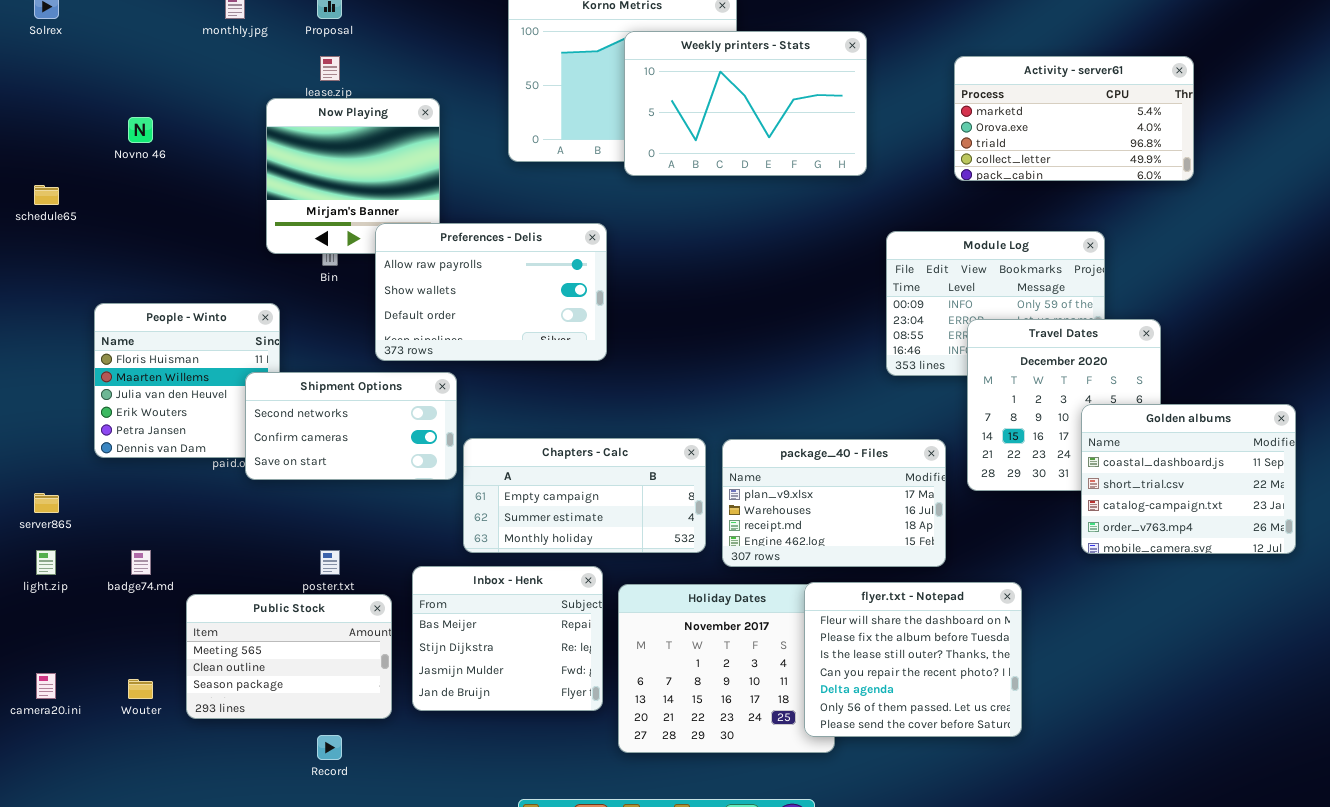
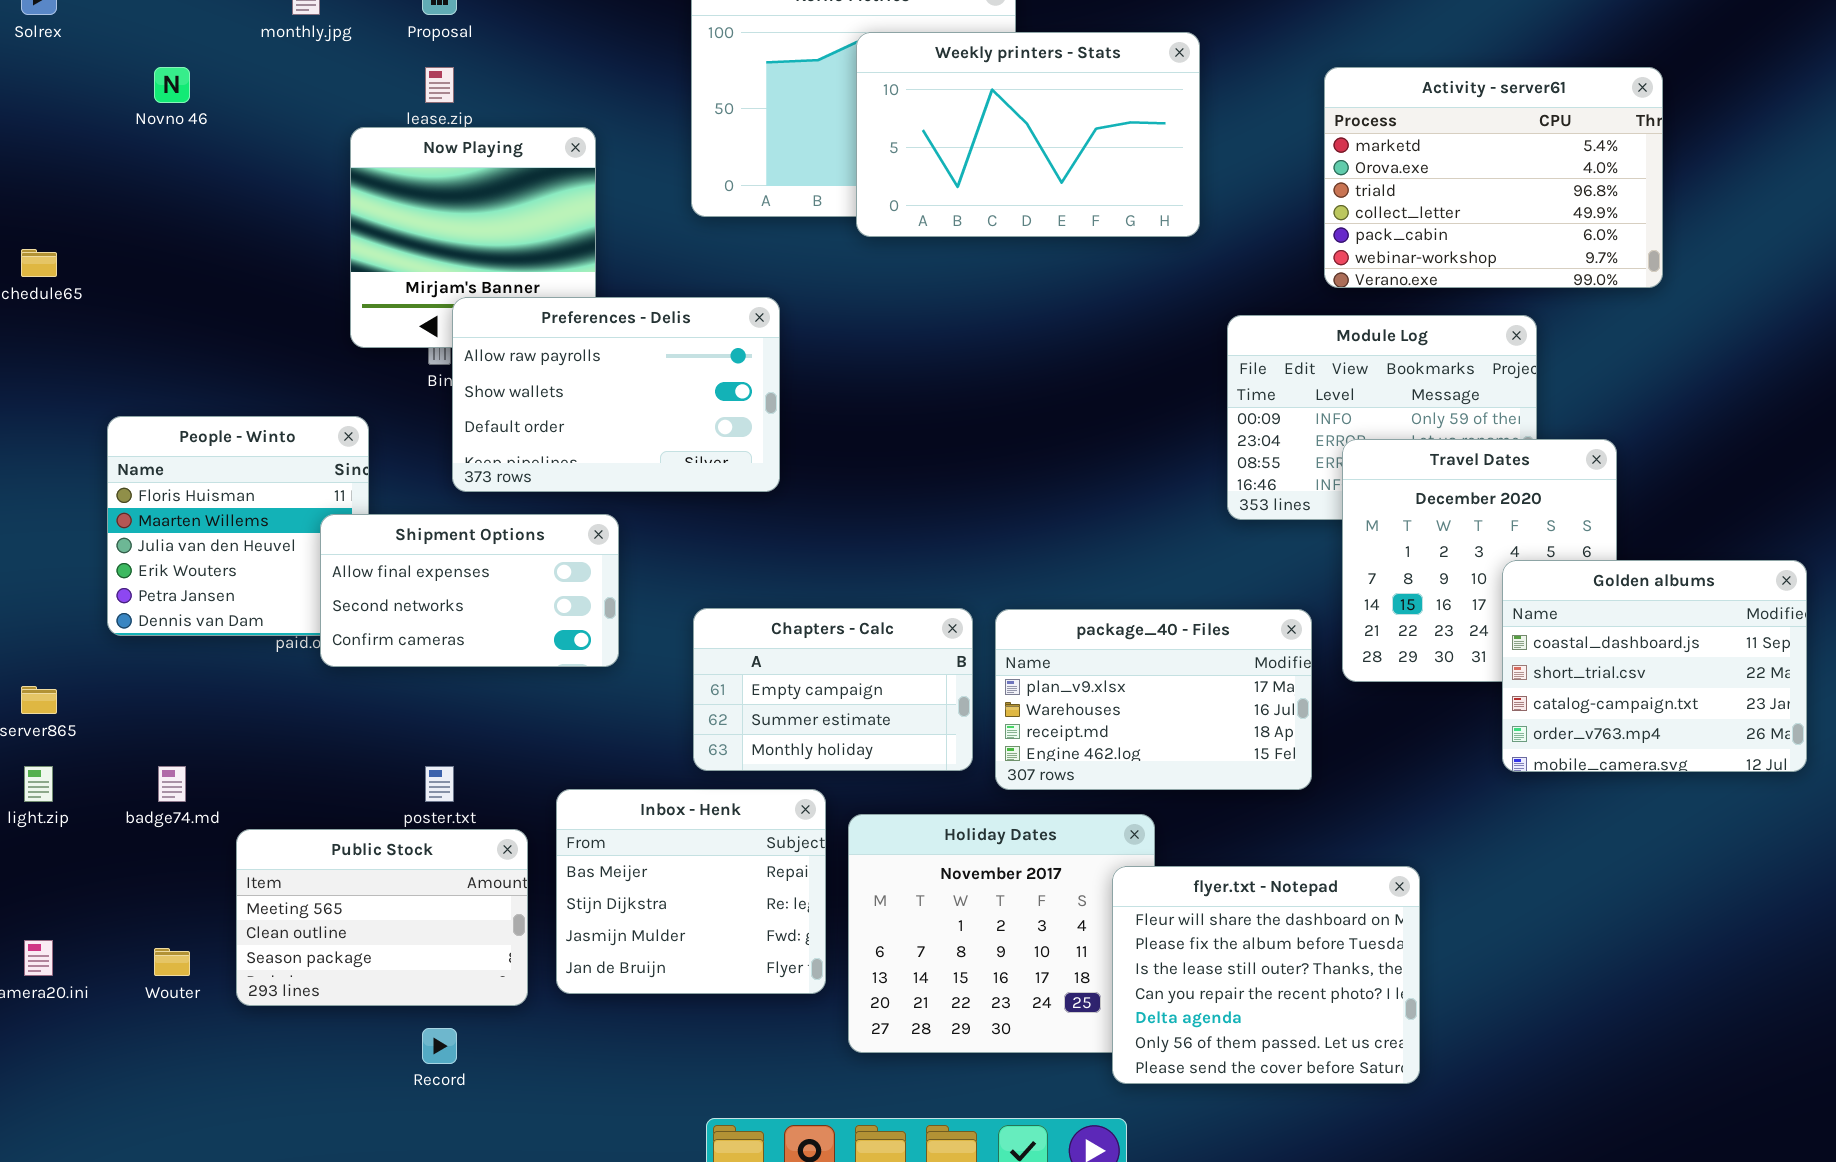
Activity - server61: [954,56,1194,181] -> [1324,67,1663,288], resized
Novno 46: [128,117,153,143] -> [154,67,190,103], moved
Preferences - Delis: [375,223,607,361] -> [452,297,780,492], moved
Shipment Options: [245,372,457,480] -> [320,514,619,667], scrolled up 1 row
Chapters - Calc: [463,438,706,553] -> [693,608,973,771], resized
flyer.txt - Notepad: [804,582,1022,737] -> [1112,866,1420,1084], moved

